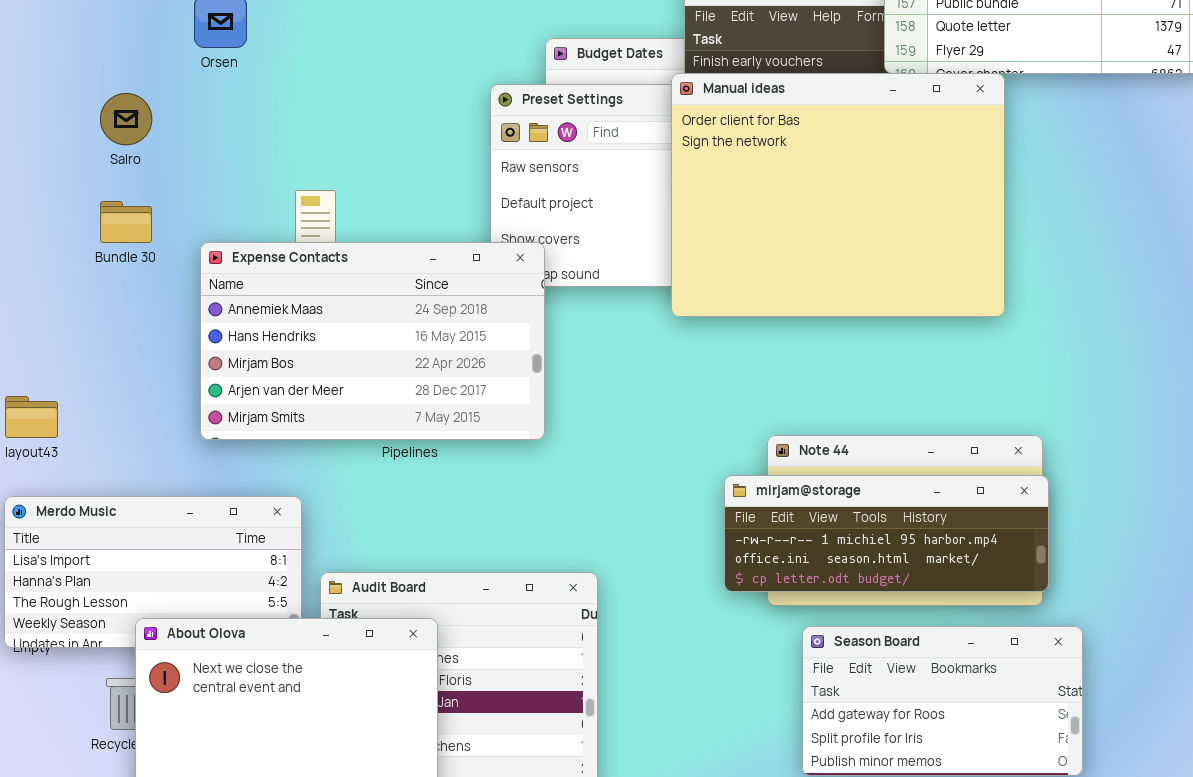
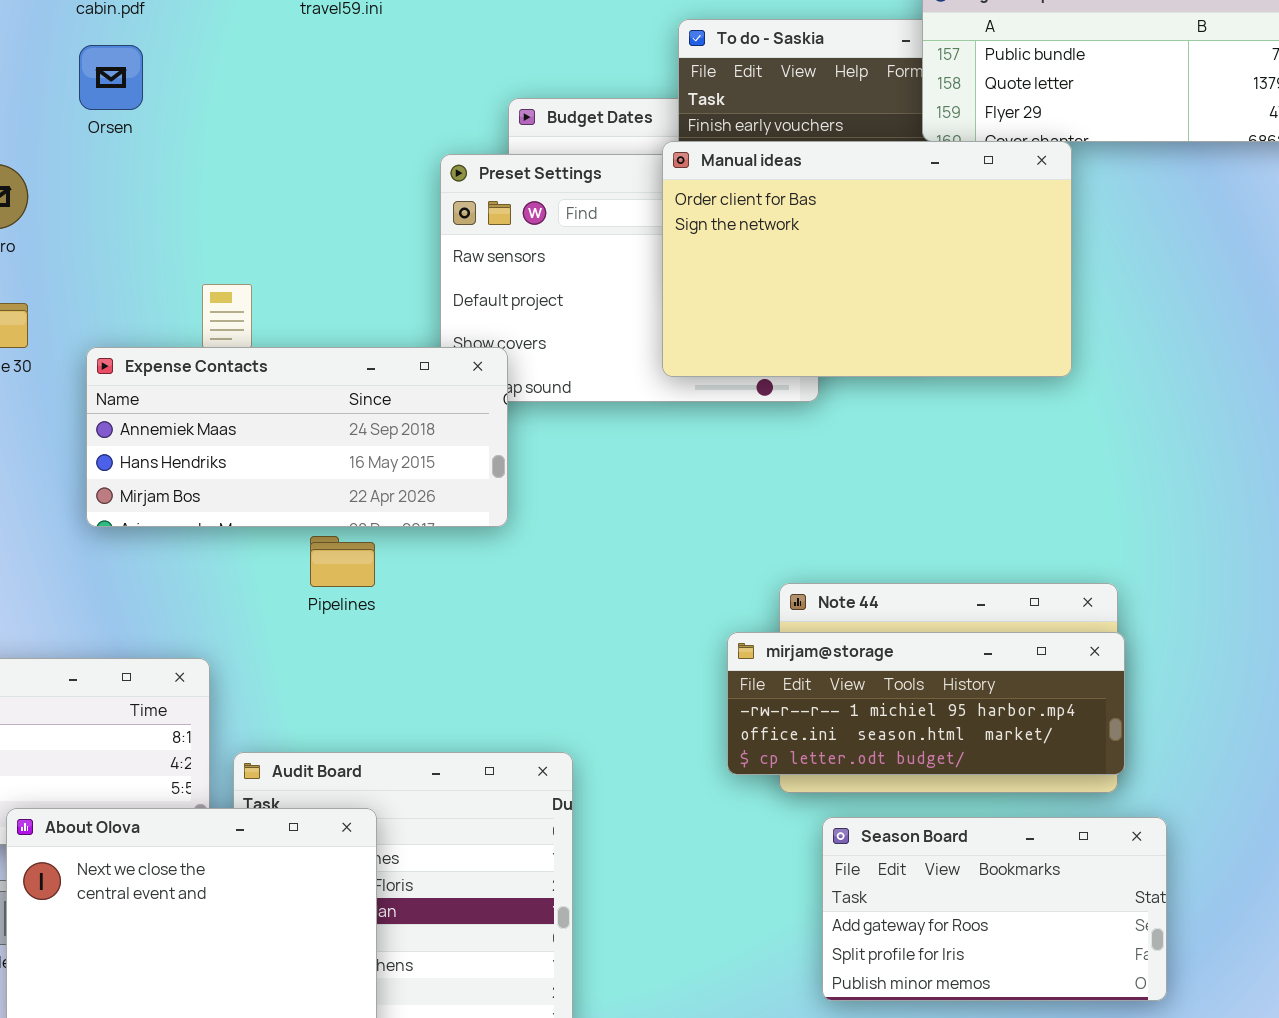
Manual ideas: [671,73,1005,317] -> [662,141,1072,377], resized
Expense Contacts: [200,242,545,440] -> [86,347,508,527], resized

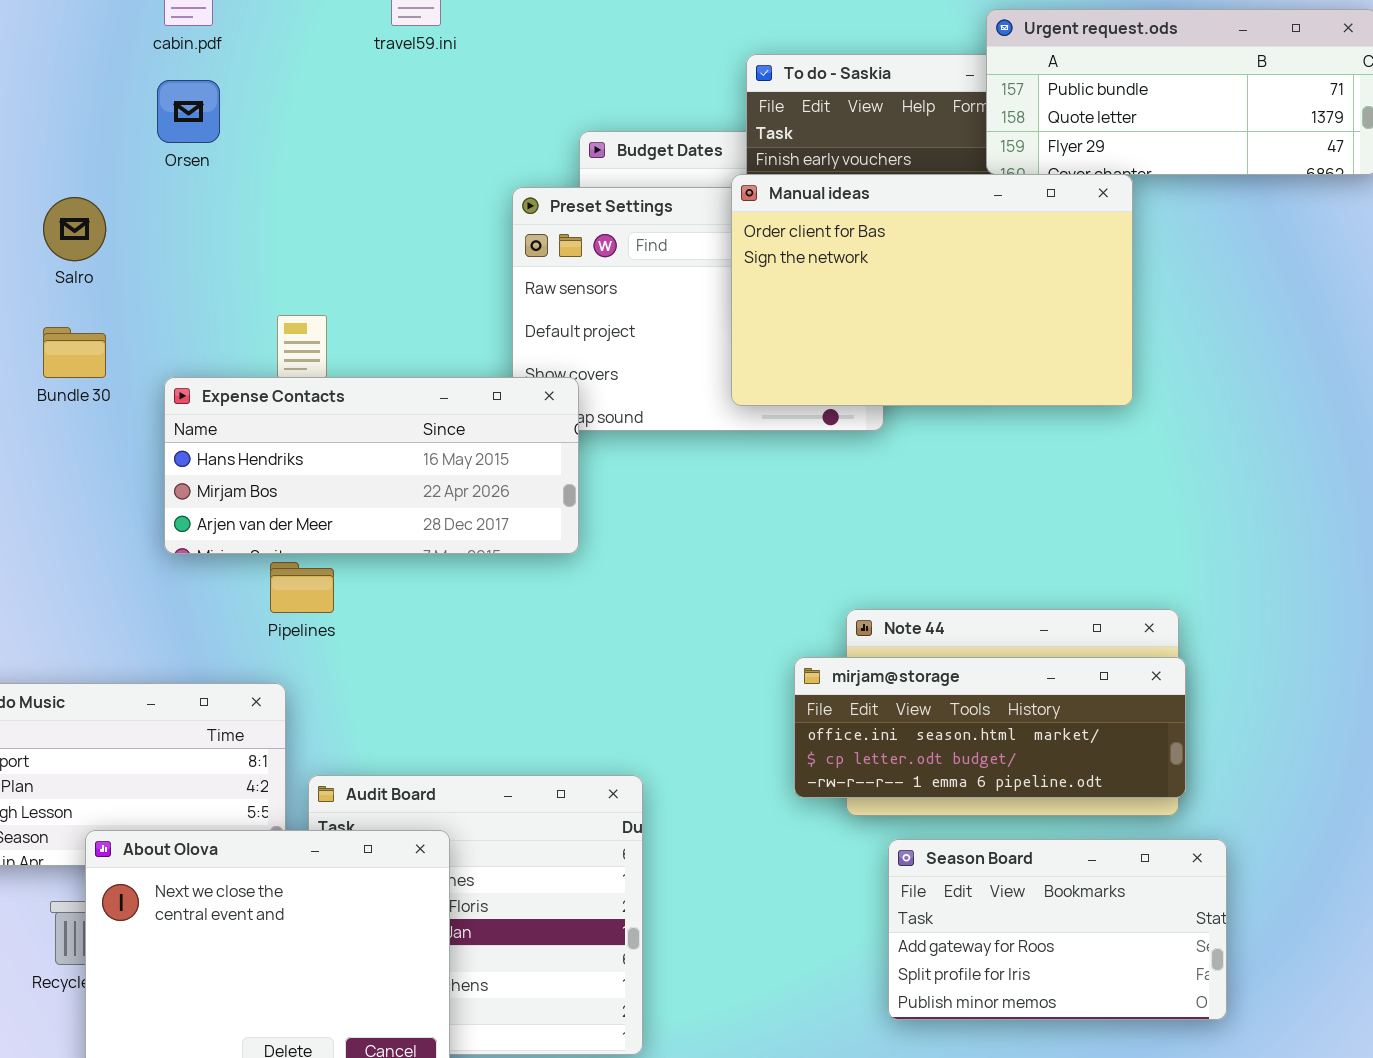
Expense Contacts: [86,347,508,527] -> [164,377,579,554], scrolled down 1 row
Pipelines: [310,536,375,587] -> [270,562,334,613], moved
mirjam@storage: [727,632,1125,775] -> [794,657,1186,798], scrolled down 1 row

